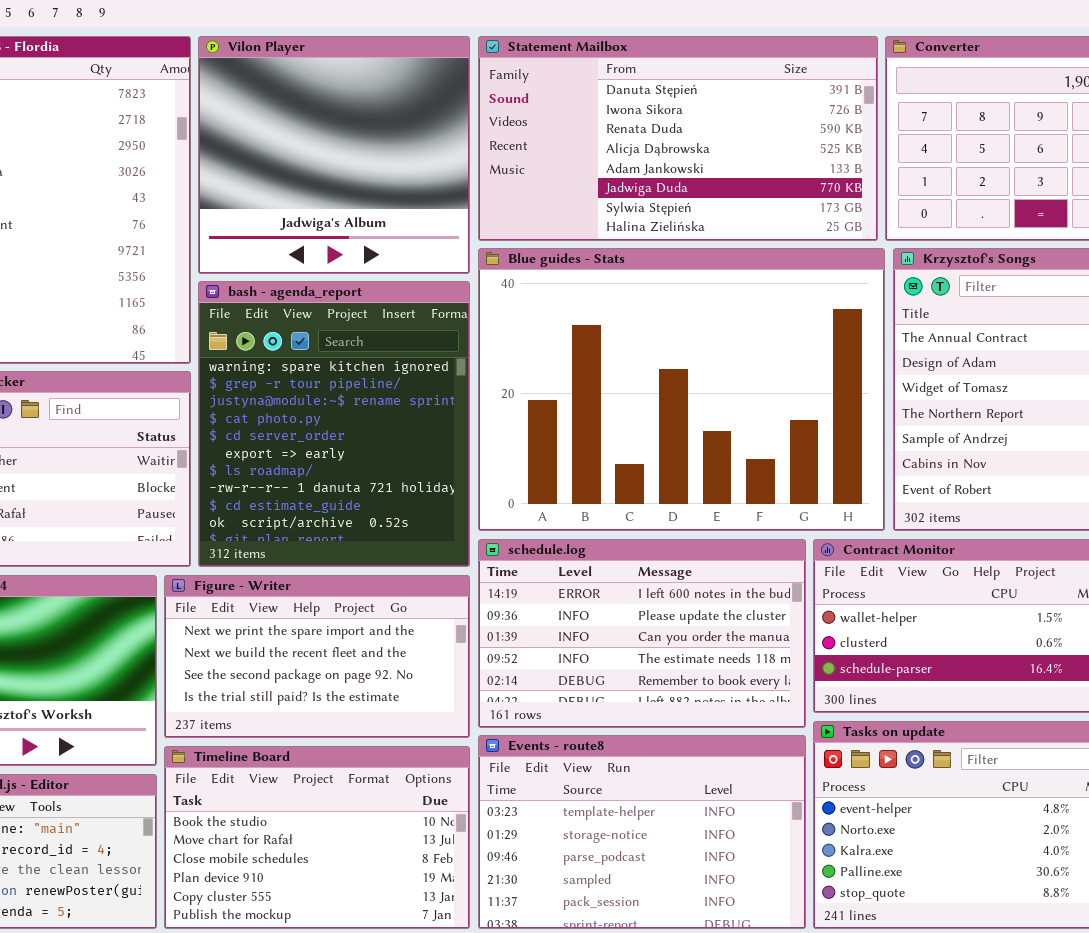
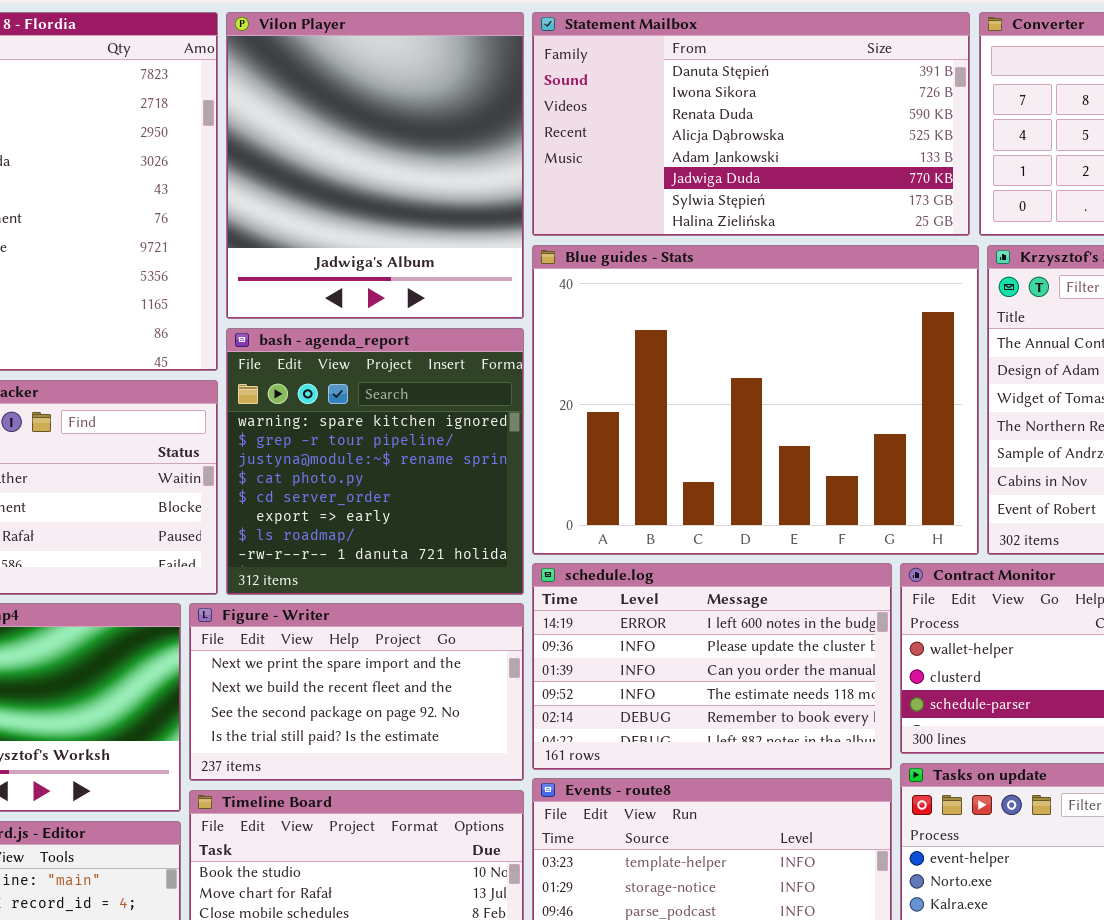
Vilon Player: [198,36,470,274] -> [226,12,524,319], resized
bash - agenda_report: [198,281,470,567] -> [226,328,524,595], resized

